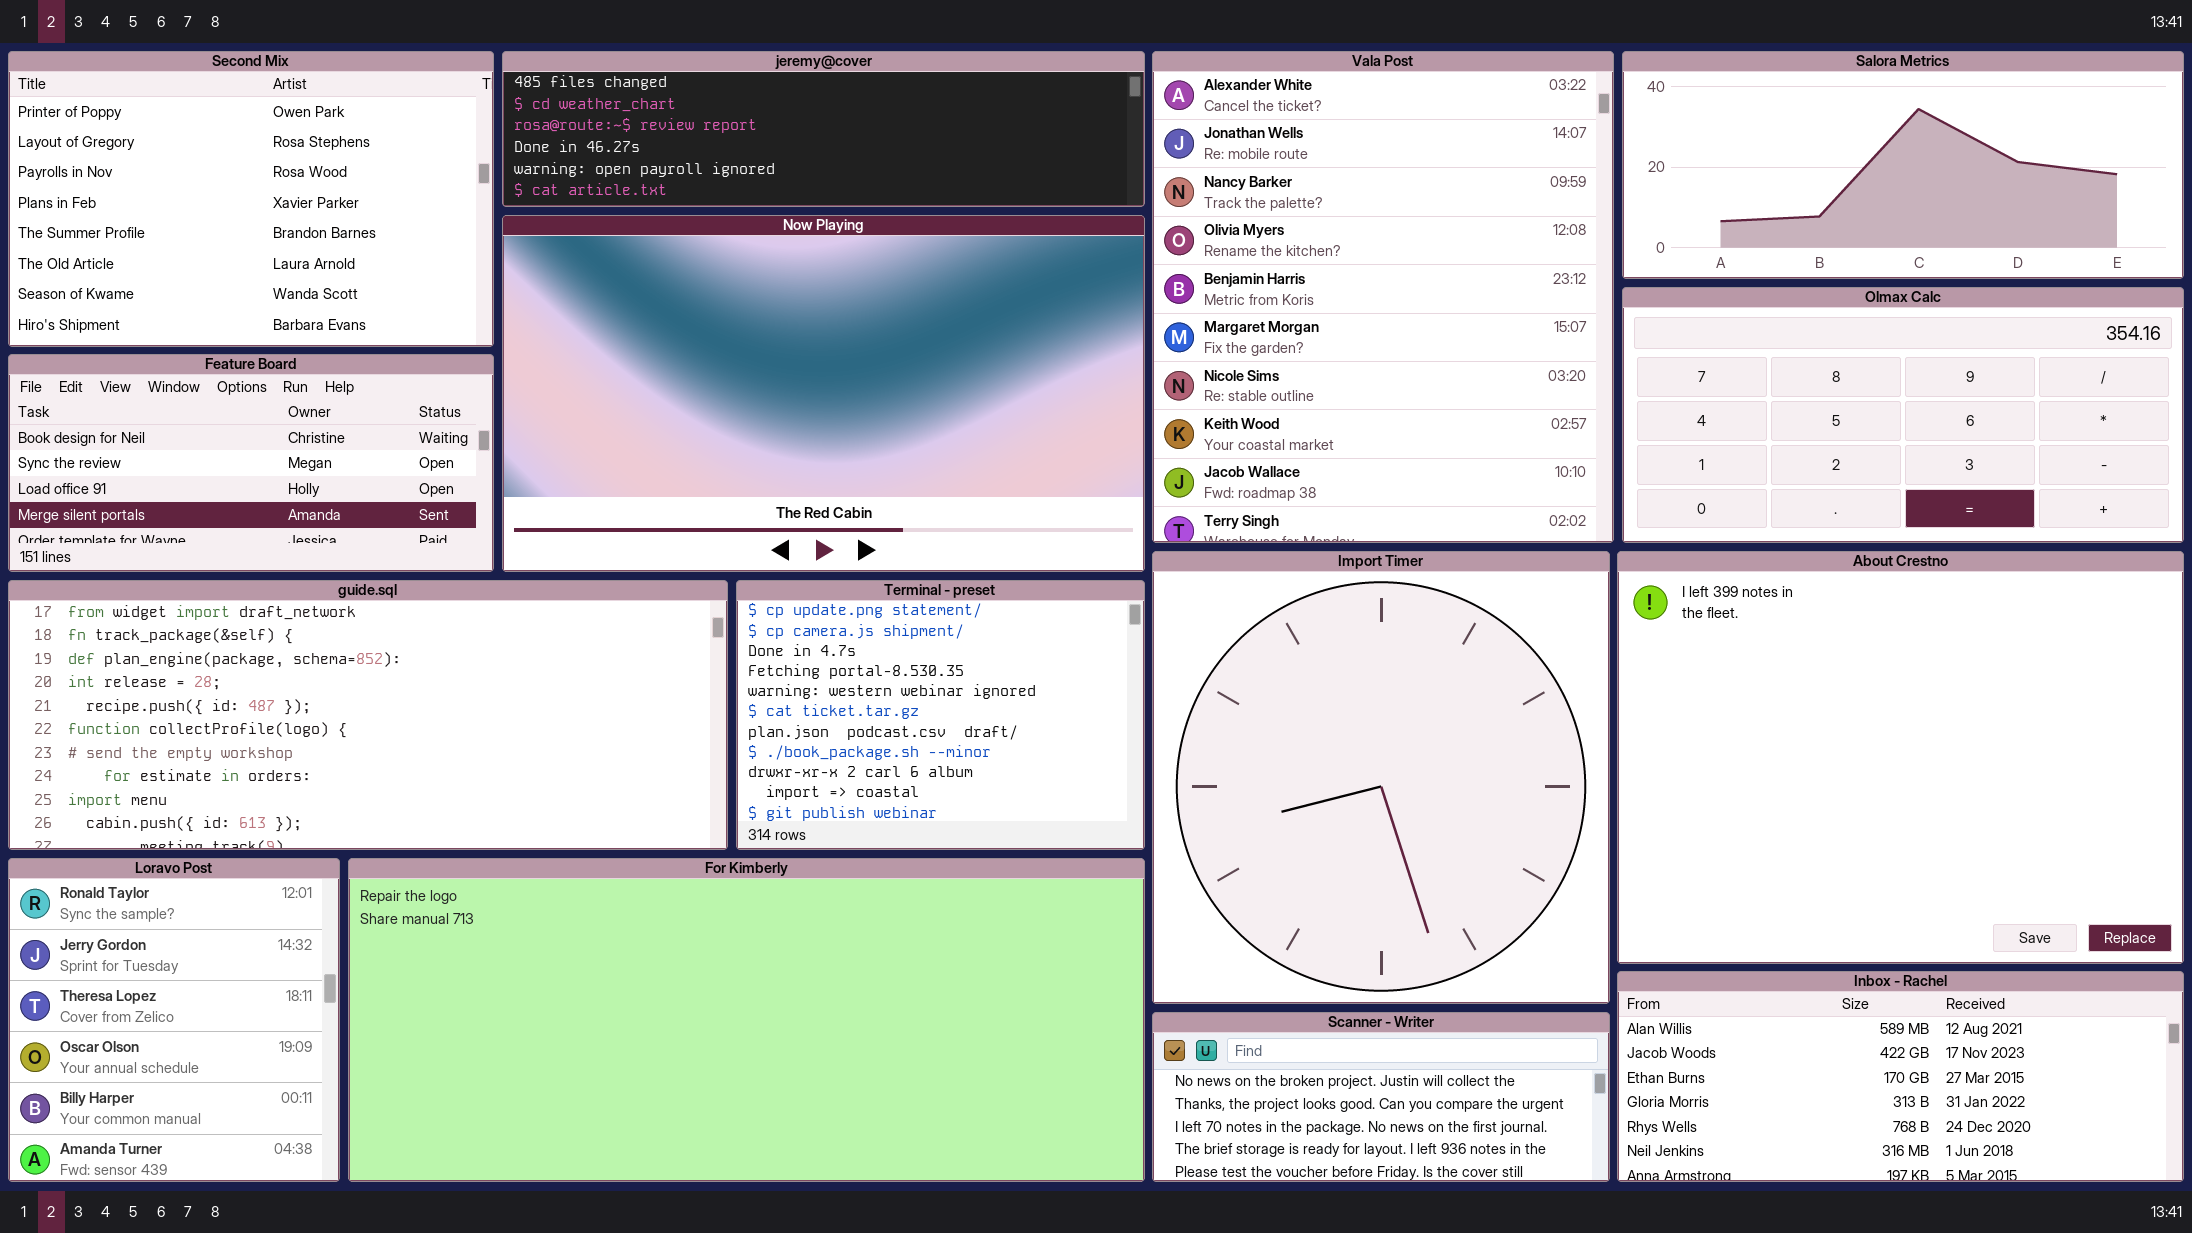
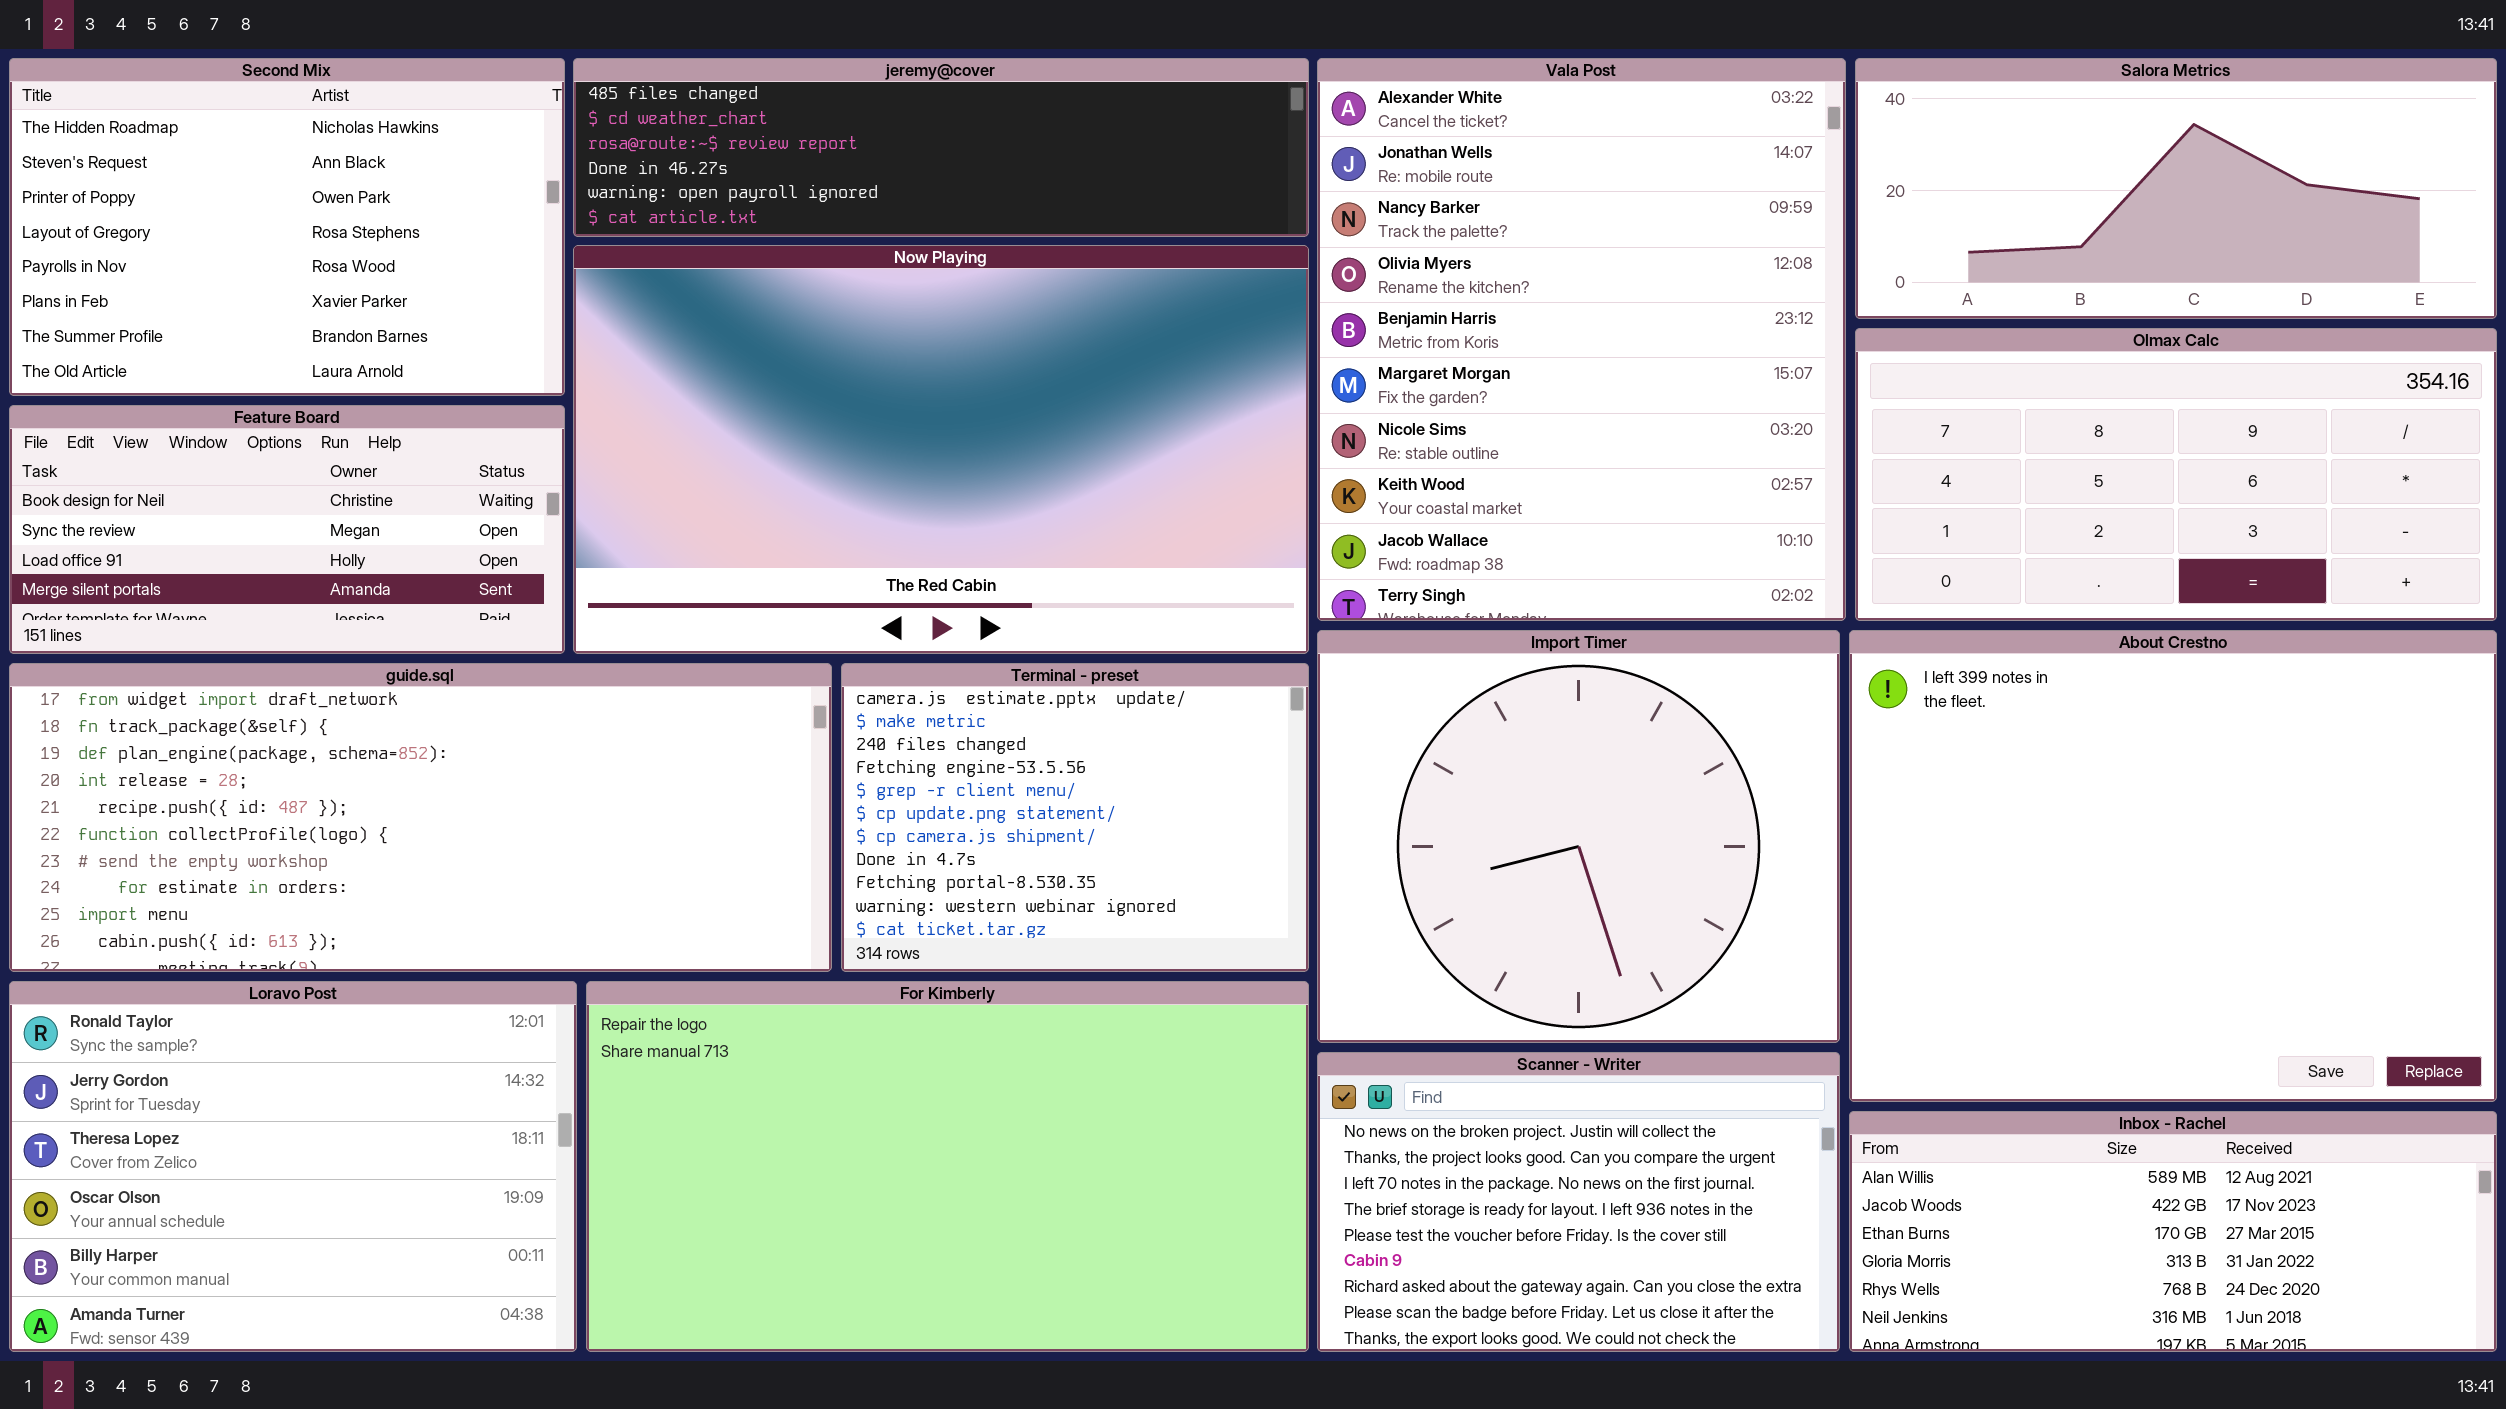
Second Mix: [8,51,494,347] -> [9,58,565,396], scrolled up 2 rows
Import Timer: [1152,551,1610,1004] -> [1317,630,1840,1043], resized
Terminal - preset: [736,580,1145,850] -> [841,663,1309,972], scrolled up 5 rows
Loravo Post: [8,858,340,1182] -> [9,981,577,1352], resized
For Kimberly: [348,858,1145,1182] -> [586,981,1309,1352], resized
Scanner - Writer: [1152,1012,1610,1182] -> [1317,1052,1840,1352], resized

